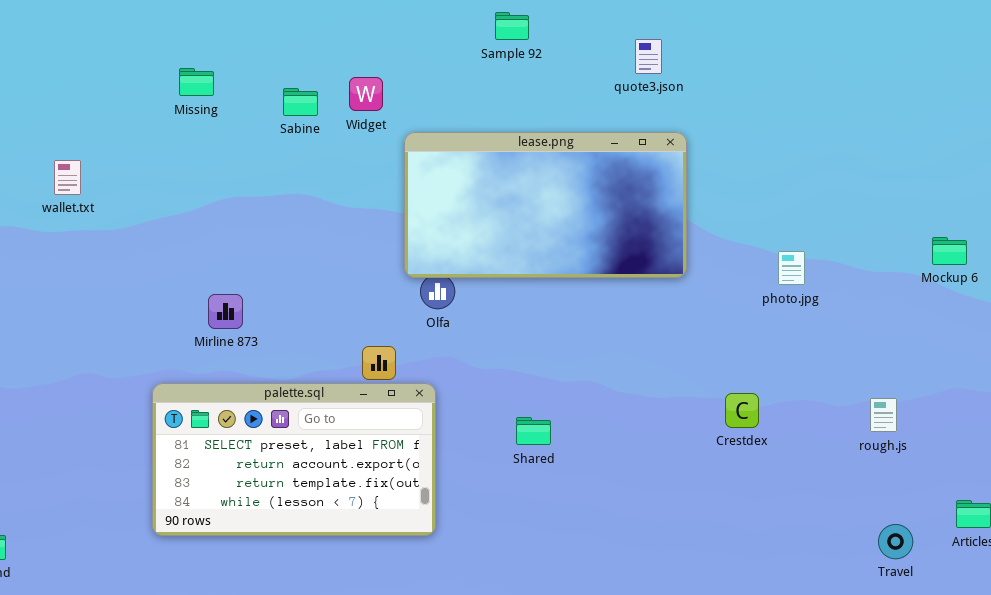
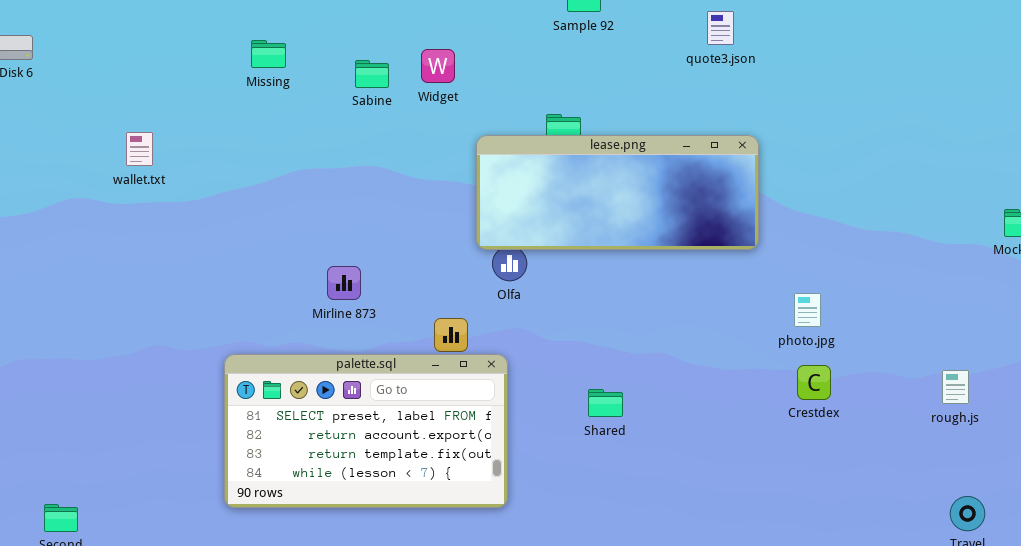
lease.png: [404,132,687,278] -> [476,135,759,250], resized
photo.jpg: [778,251,805,285] -> [794,293,821,327], moved
Mirline 873: [208,294,243,329] -> [327,266,361,300], moved

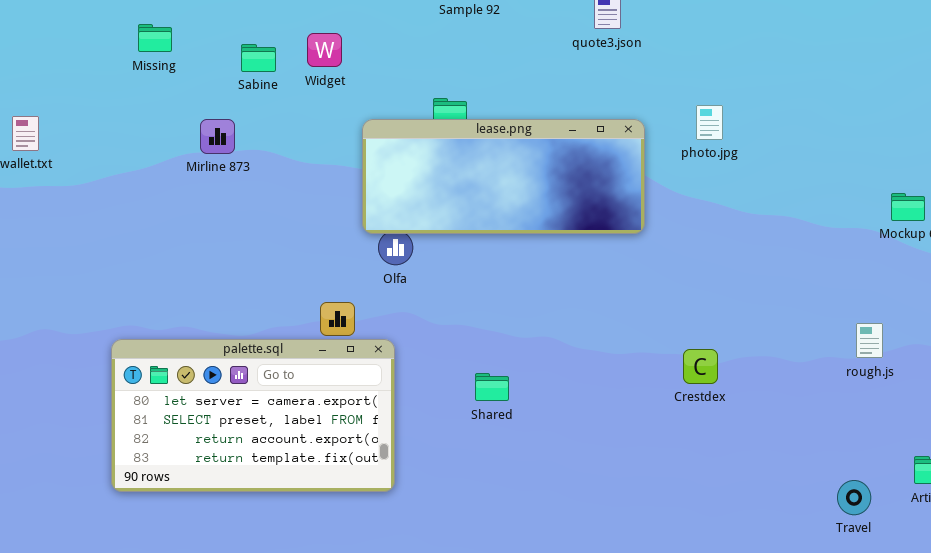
Mirline 873: [327,266,361,300] -> [200,119,235,154], moved
photo.jpg: [794,293,821,327] -> [696,105,723,140], moved
palette.sql: [224,354,508,508] -> [111,339,395,492], scrolled up 1 row
rough.js: [942,370,969,404] -> [856,323,883,358], moved

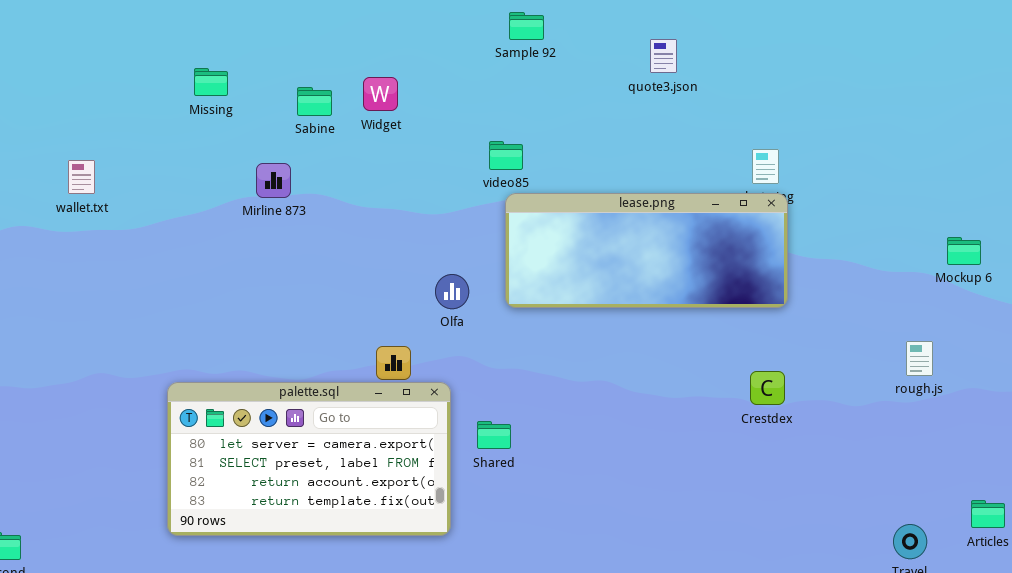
lease.png: [362,119,645,234] -> [505,193,788,308], moved
rough.js: [856,323,883,358] -> [906,341,933,376], moved
Crestdex: [683,349,718,384] -> [750,371,785,405], moved
Shared: [475,373,509,401] -> [477,421,511,449], moved

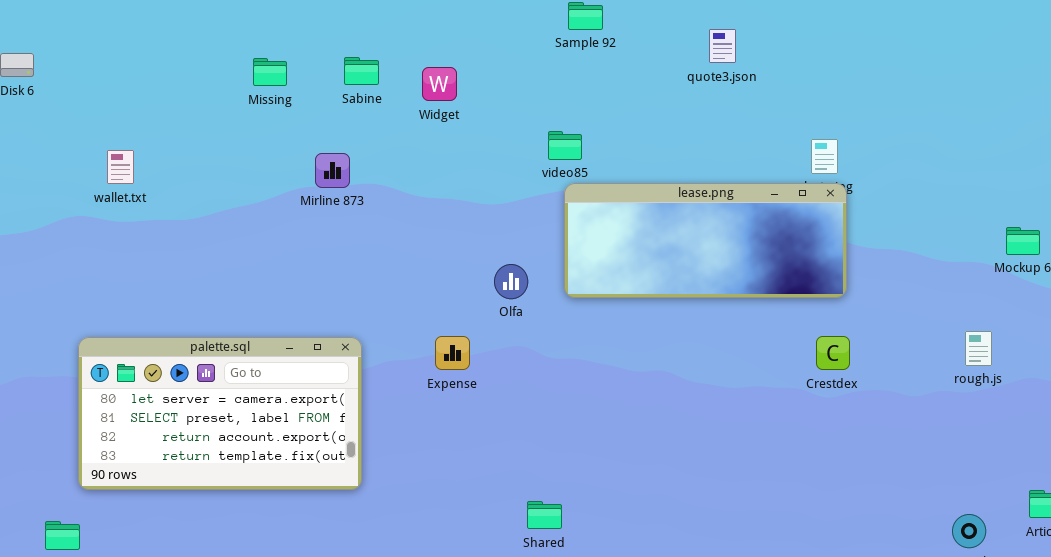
Sabine: [297,87,332,116] -> [344,57,379,85], moved
wallet.txt: [68,160,95,194] -> [107,150,134,184], moved
Crestdex: [750,371,785,405] -> [816,336,850,370], moved
palette.sql: [167,382,451,536] -> [78,337,362,490], moved
Shared: [477,421,511,449] -> [527,501,562,529], moved

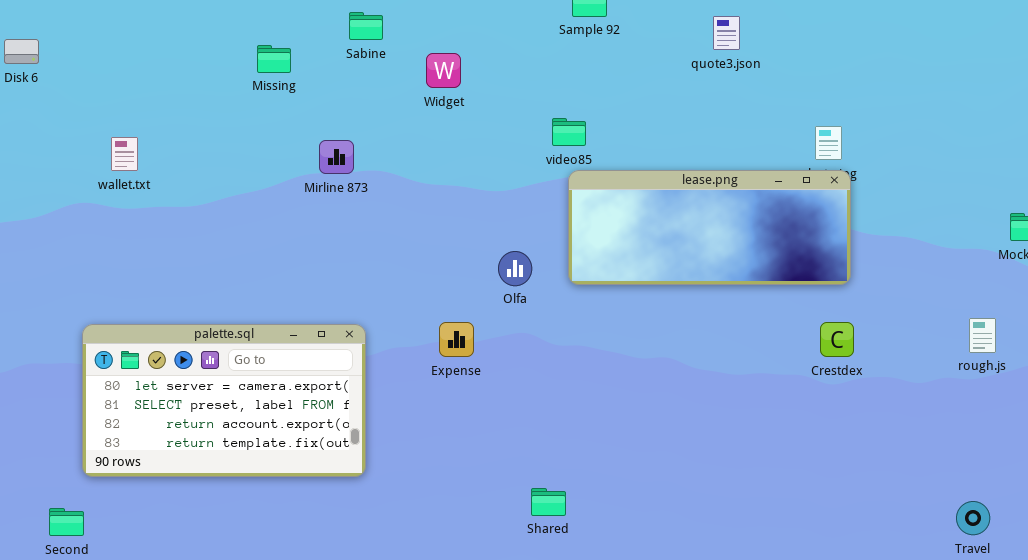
Sabine: [344,57,379,85] -> [349,12,383,40], moved

